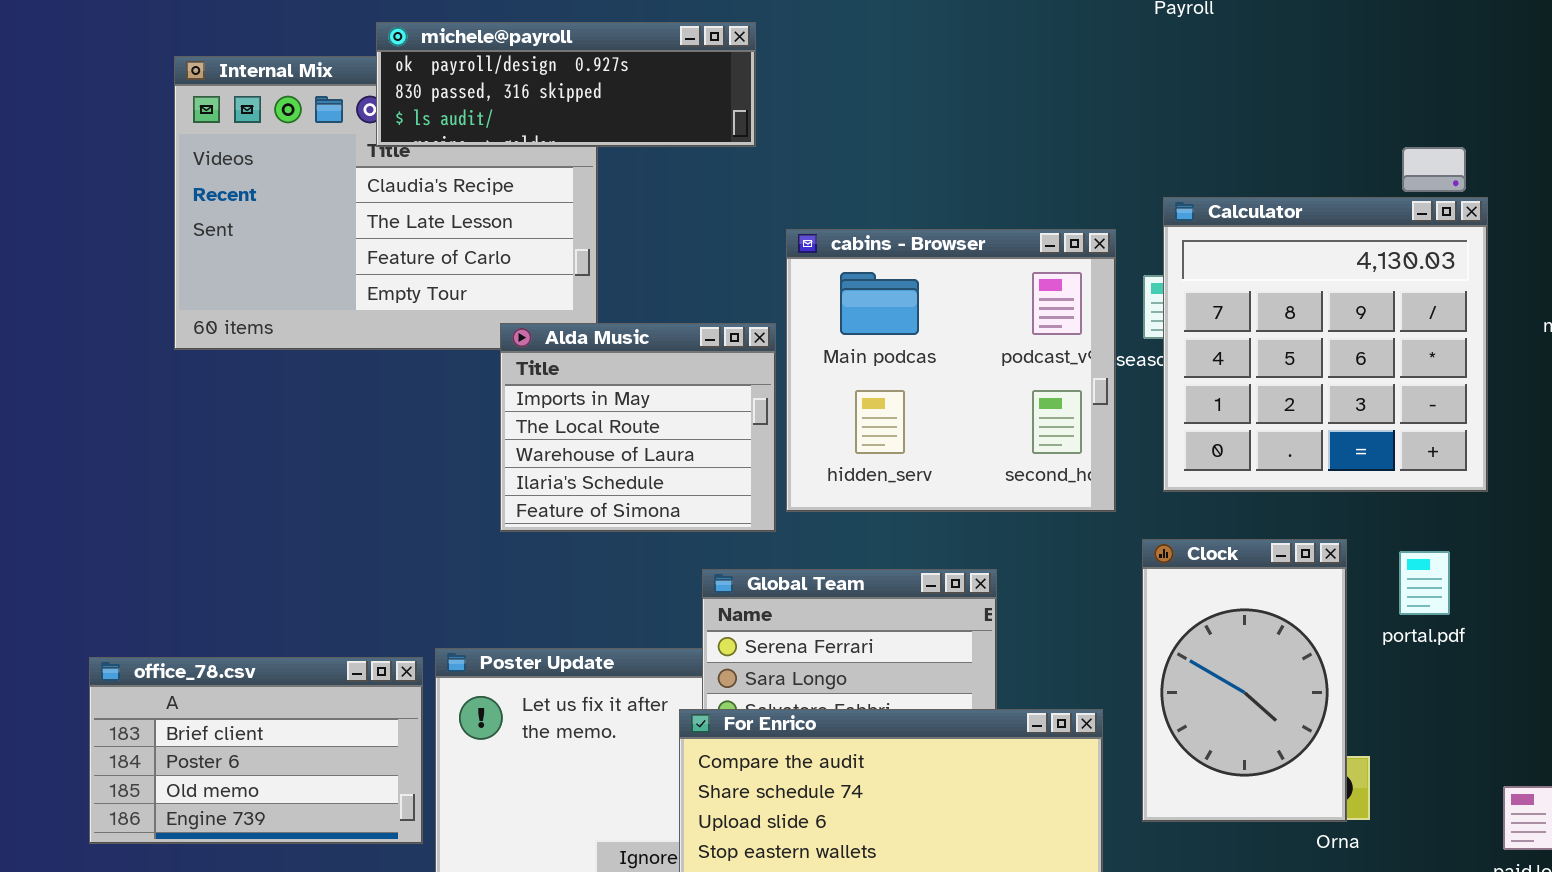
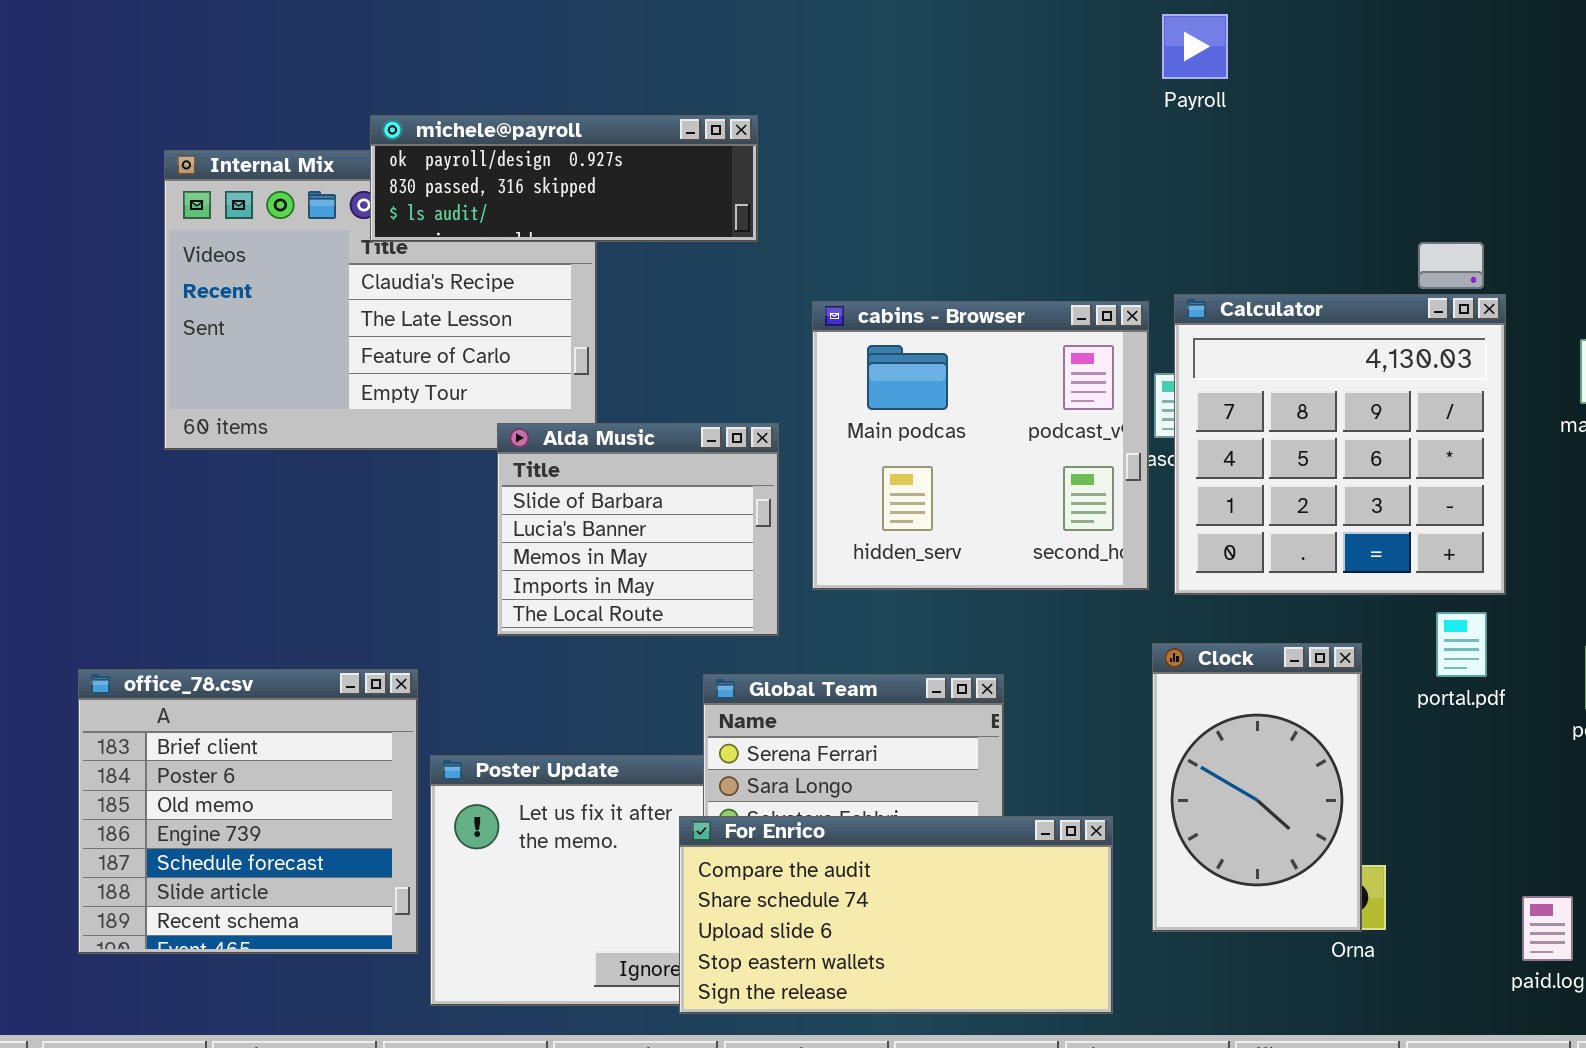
cabins - Browser: [786,229,1116,512] -> [812,301,1149,590], moved
Alda Music: [500,323,776,532] -> [497,423,779,636], scrolled up 3 rows
portal.pdf: [1399,551,1450,615] -> [1436,612,1487,677], moved
office_78.csv: [89,657,423,844] -> [78,669,418,954], resized

